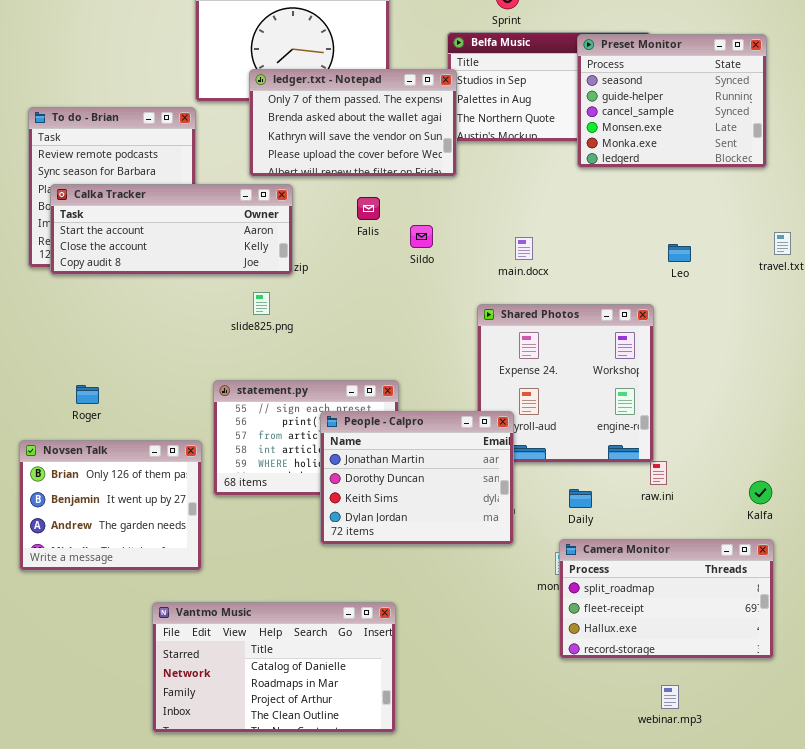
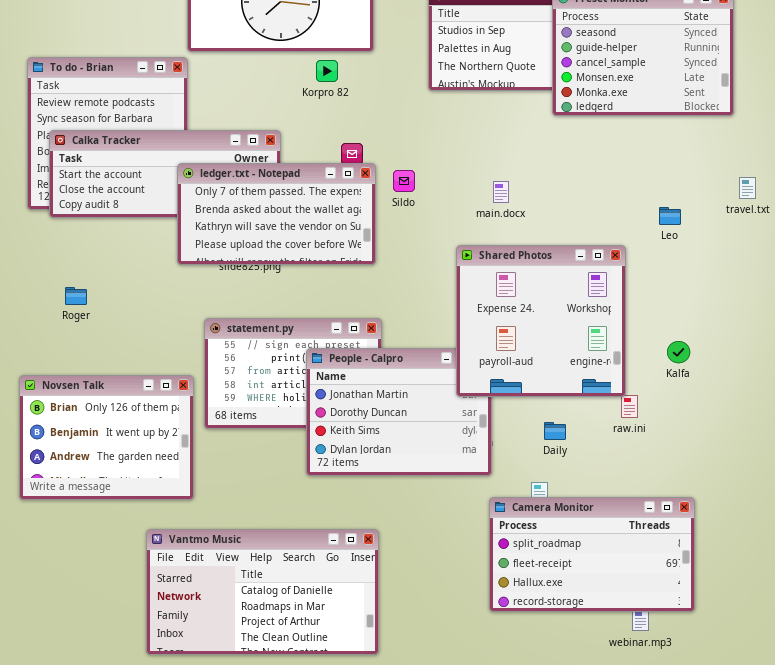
ledger.txt - Notepad: [249,69,457,177] -> [177,163,376,265], moved
Leo: [668,244,691,262] -> [659,207,681,225], moved
Shared Photos: [477,304,654,463] -> [456,245,626,397], raised
Roger: [76,385,99,404] -> [65,287,87,305], moved
Kalfa: [749,481,772,504] -> [667,341,690,363], moved
Camera Monitor: [559,539,774,659] -> [489,497,695,612], moved

